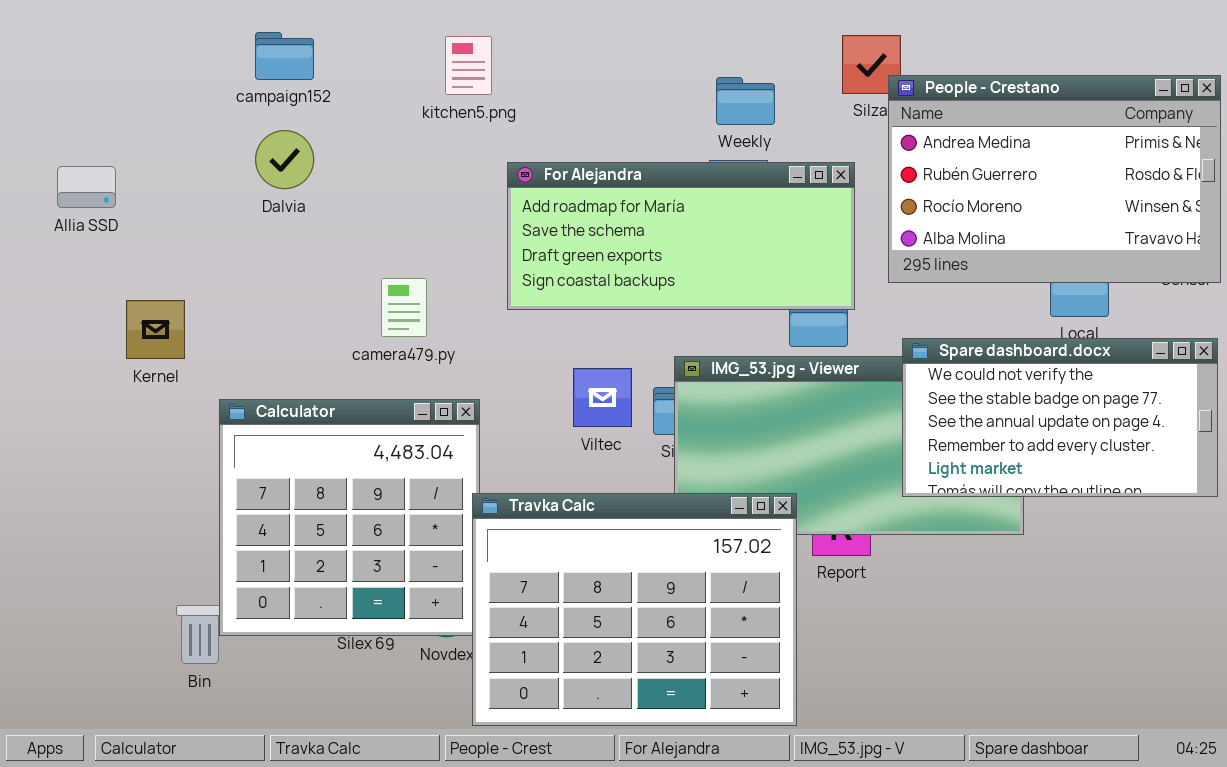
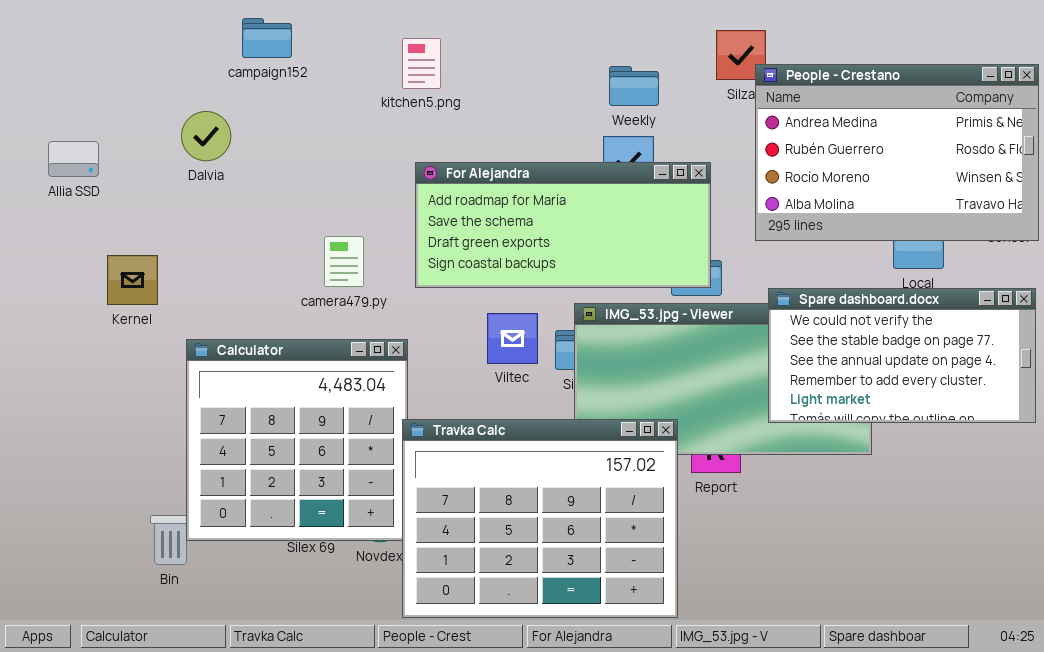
campaign152: [255,32,314,80] -> [242,18,292,58], moved
kitchen5.png: [445,36,492,95] -> [402,38,441,89], moved
Dalvia: [255,130,314,189] -> [181,111,231,161], moved
For Alejandra: [507,162,855,310] -> [415,162,711,288], moved

